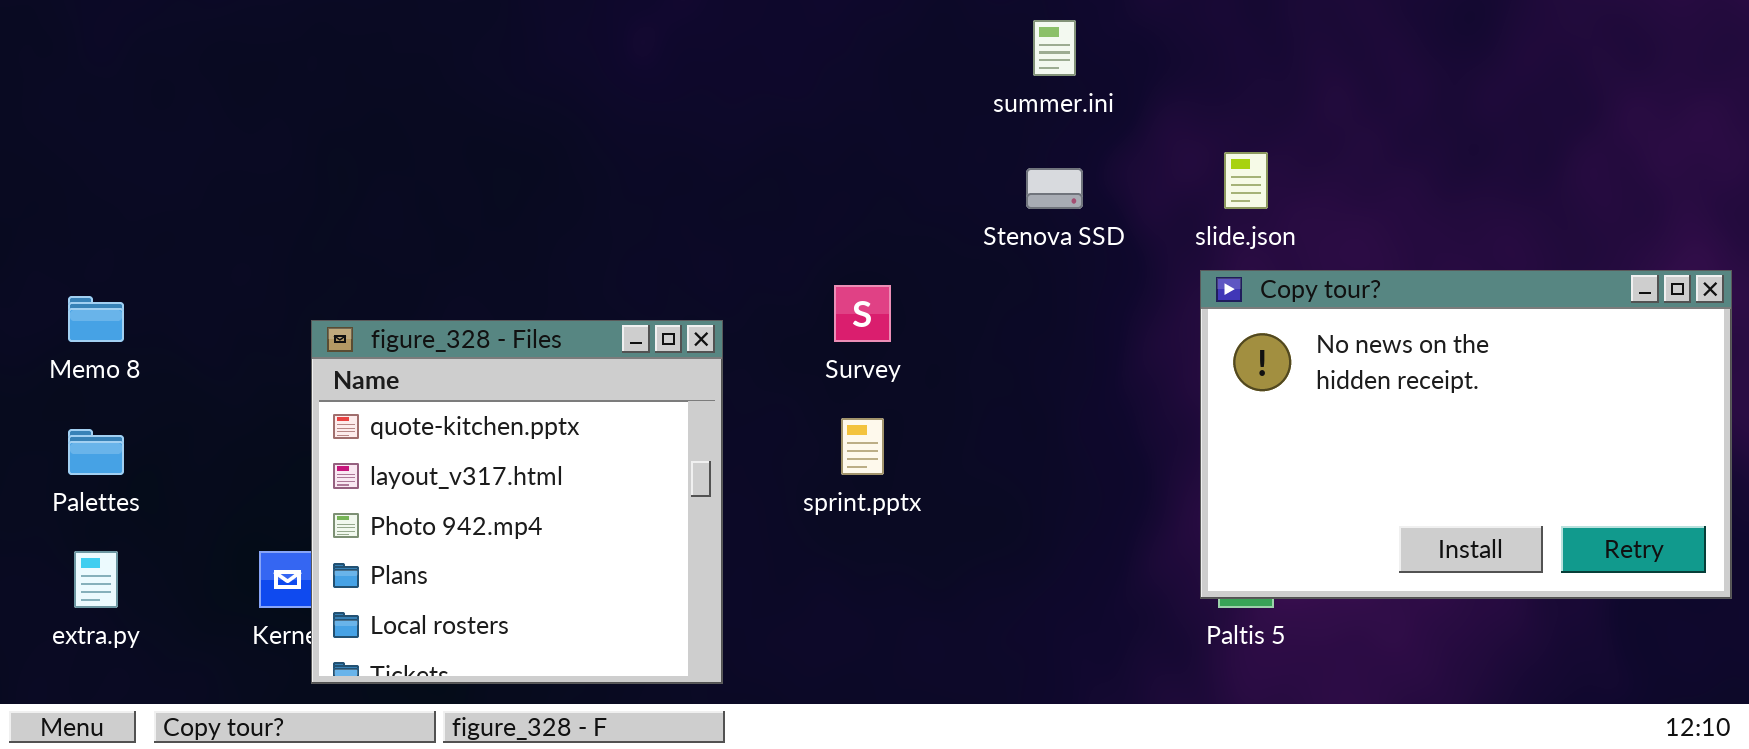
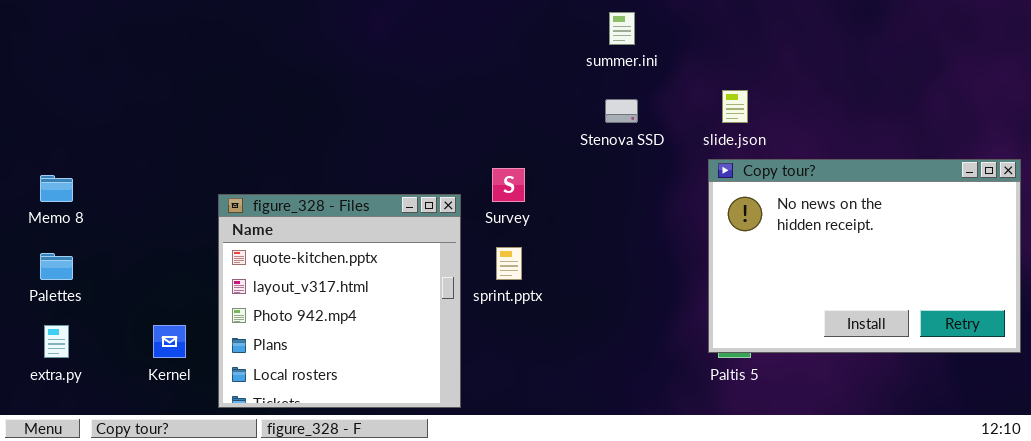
figure_328 - Files: [311,320,723,684] -> [218,194,461,408], moved

